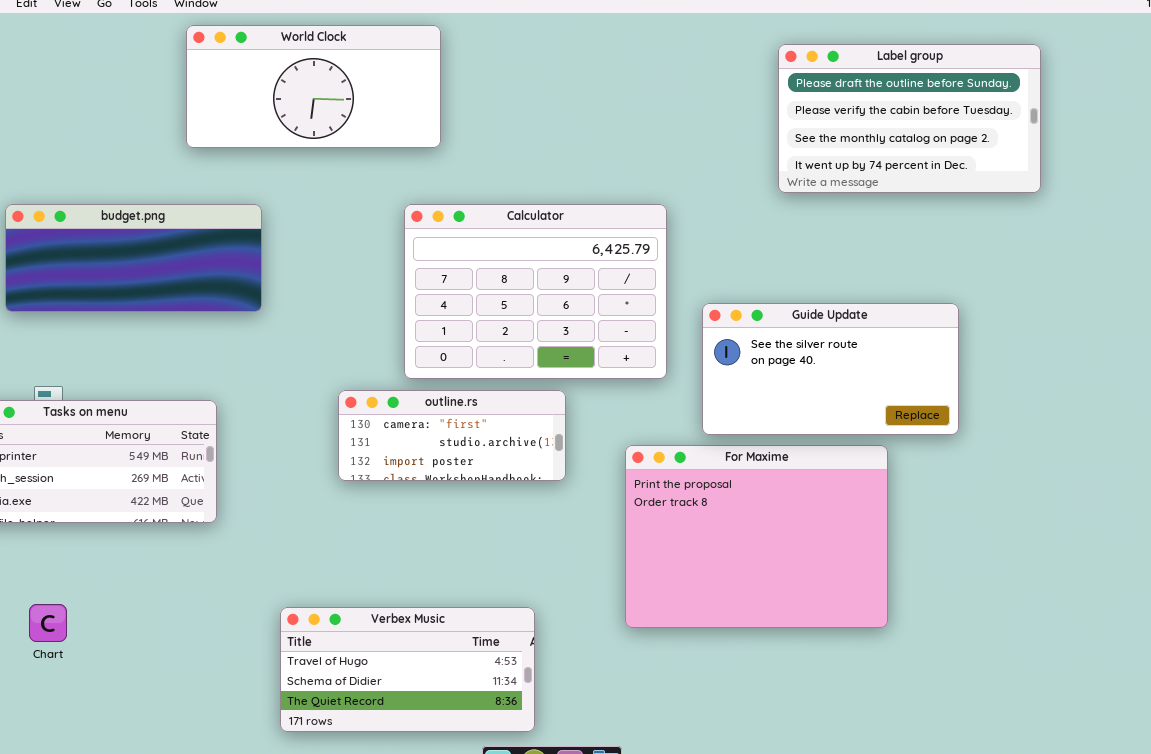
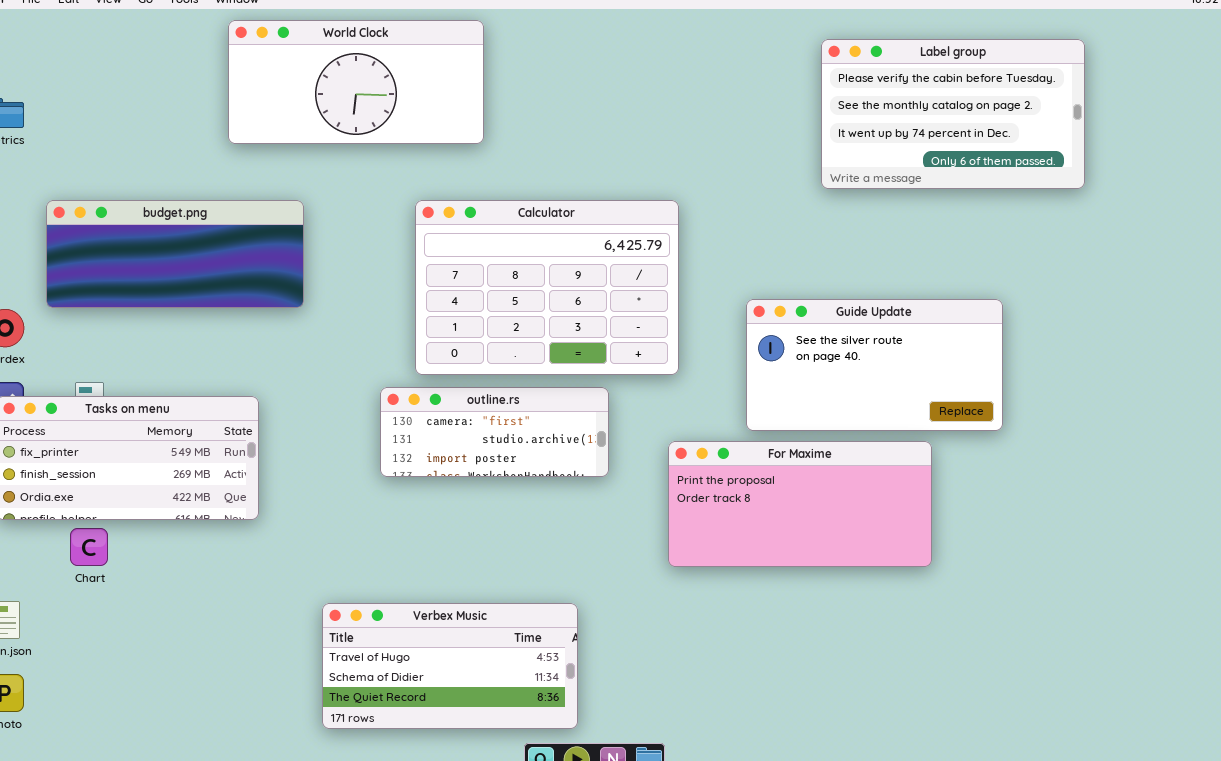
Label group: [778,44,1041,193] -> [821,39,1085,189], scrolled down 1 row
Calculator: [404,204,667,379] -> [415,200,679,375], moved
For Maxime: [625,445,888,628] -> [668,441,932,567], resized
Chart: [29,604,67,642] -> [70,528,108,566], moved

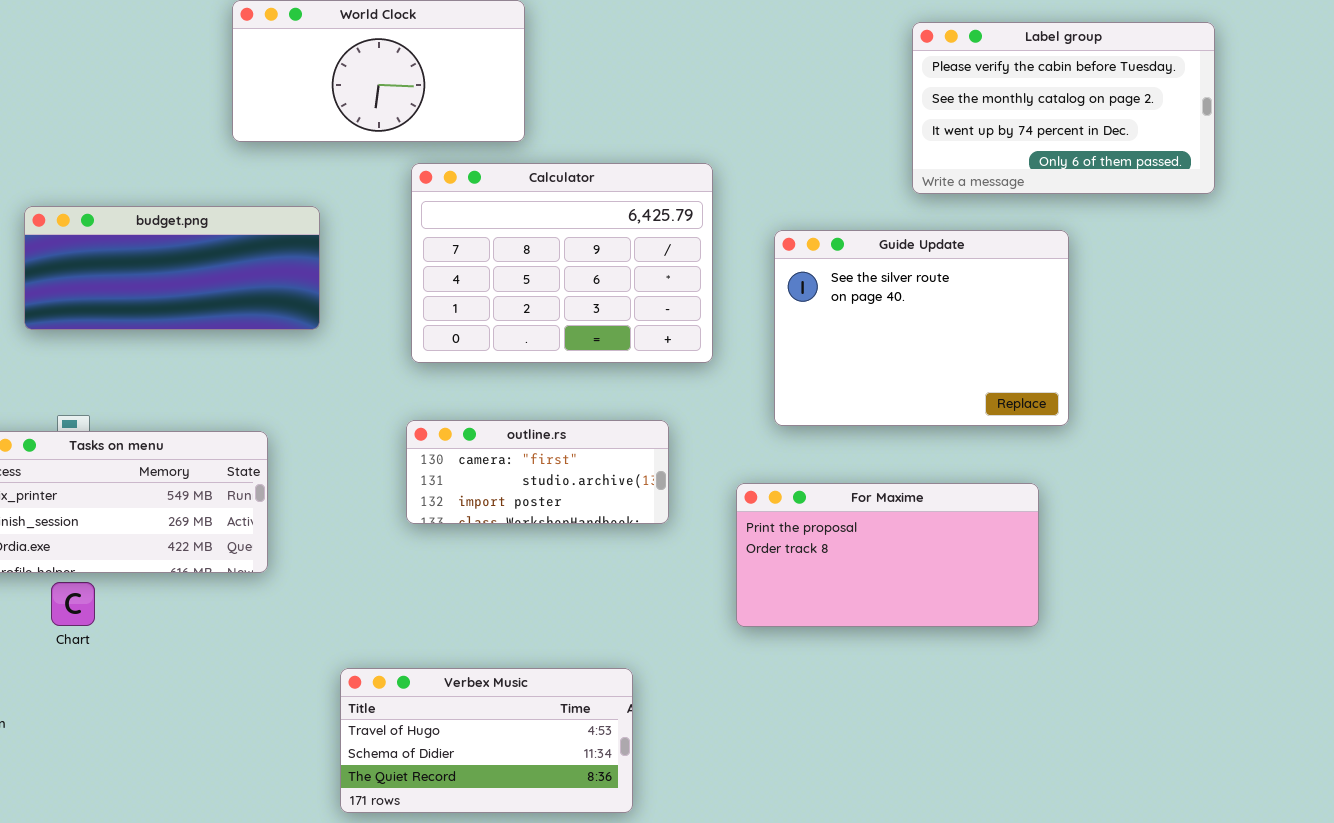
Calculator: [415,200,679,375] -> [411,163,713,363], moved
Guide Update: [746,299,1003,431] -> [774,230,1069,426], moved, resized

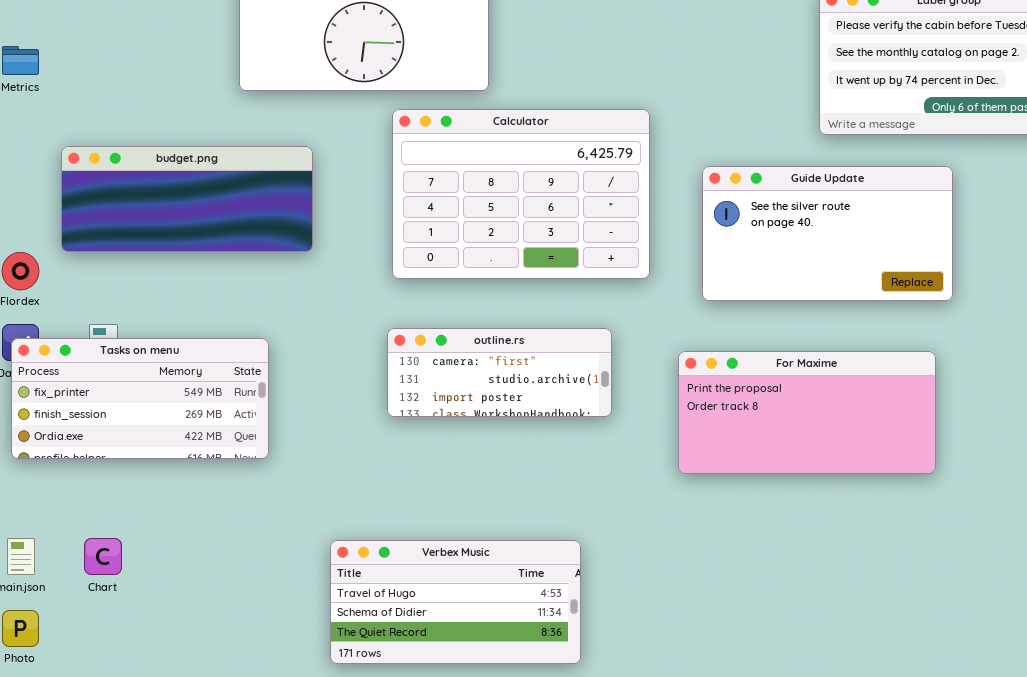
Guide Update: [774,230,1069,426] -> [702,166,953,301], resized
For Maxime: [736,483,1039,627] -> [678,351,936,474], moved
Chart: [51,582,95,626] -> [84,538,122,575], moved

